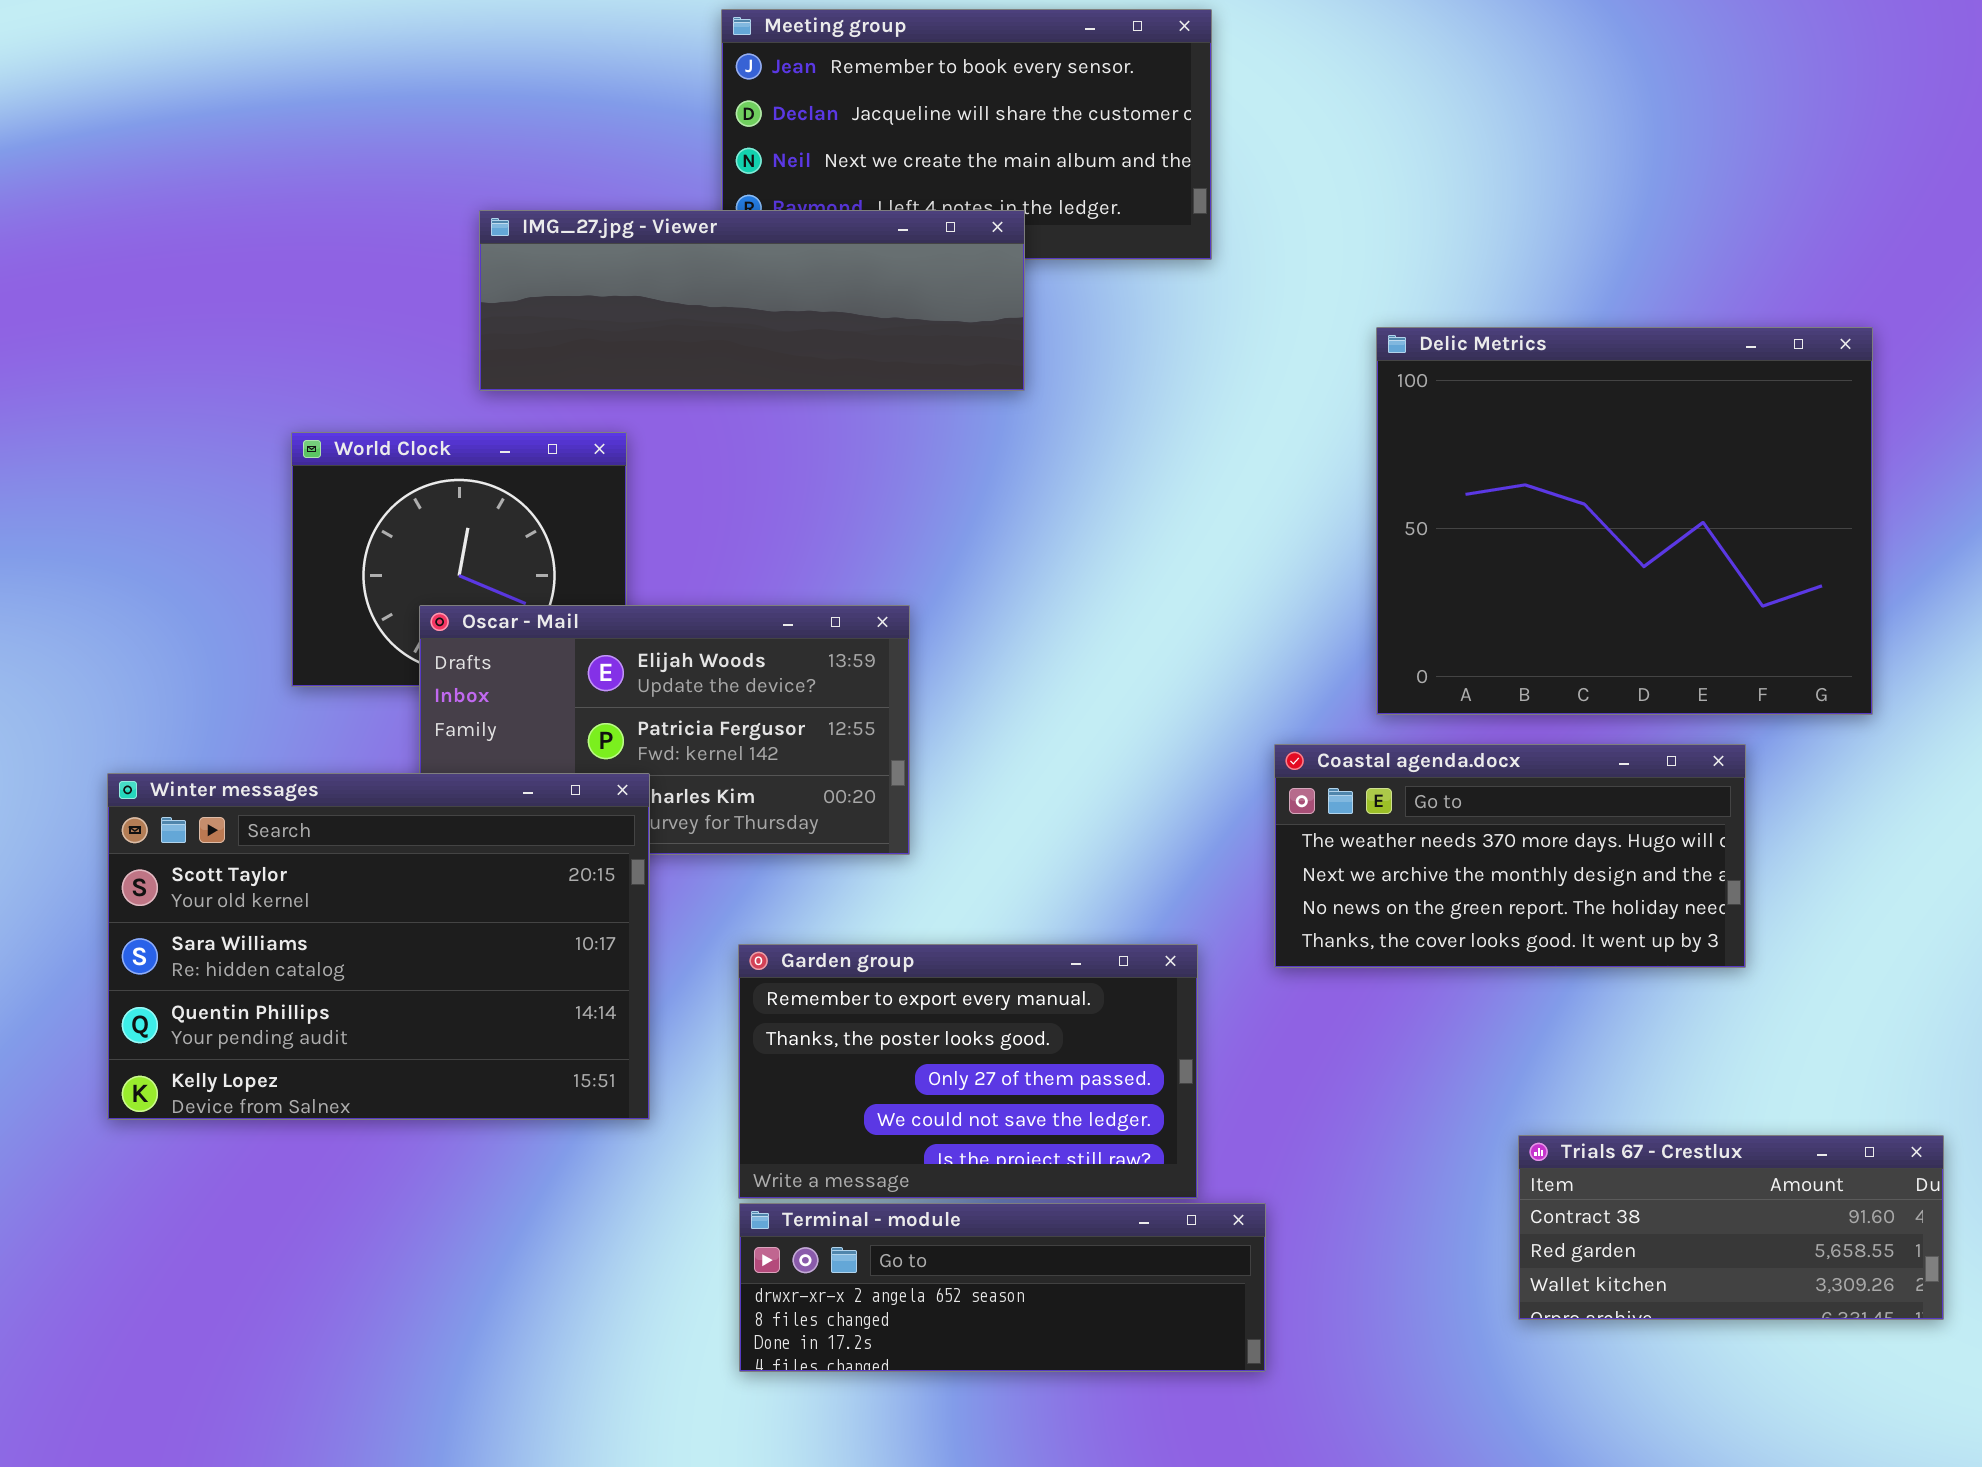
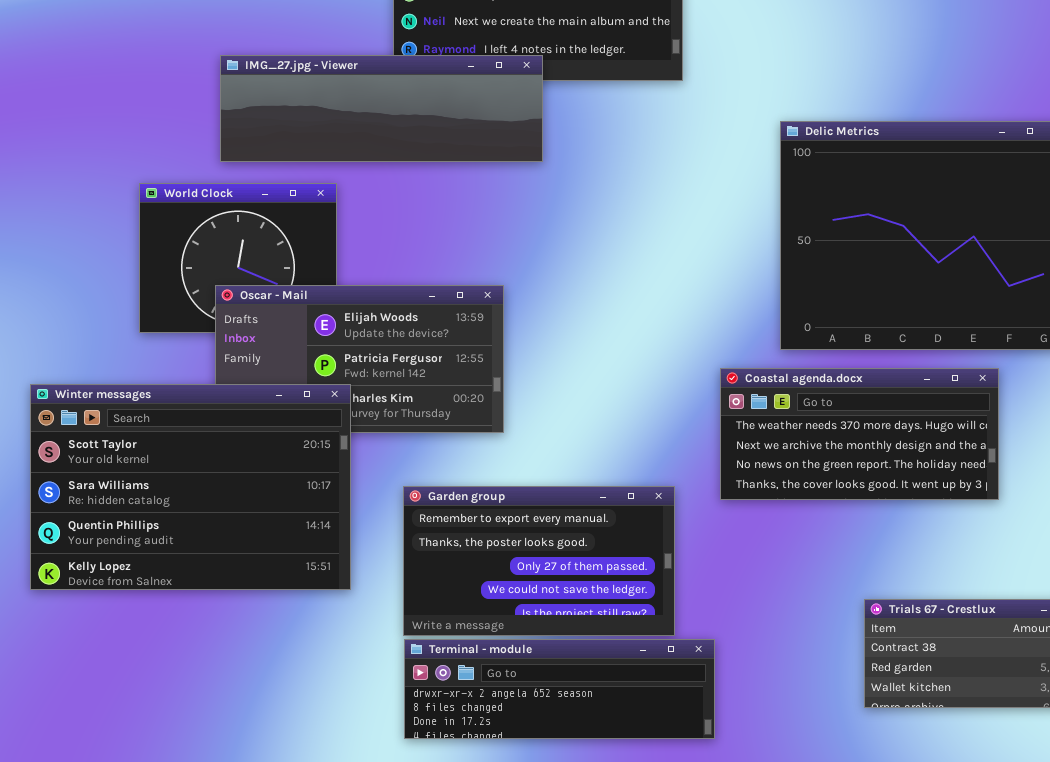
IMG_27.jpg - Viewer: [479,210,1025,391] -> [220,55,543,162], moved

